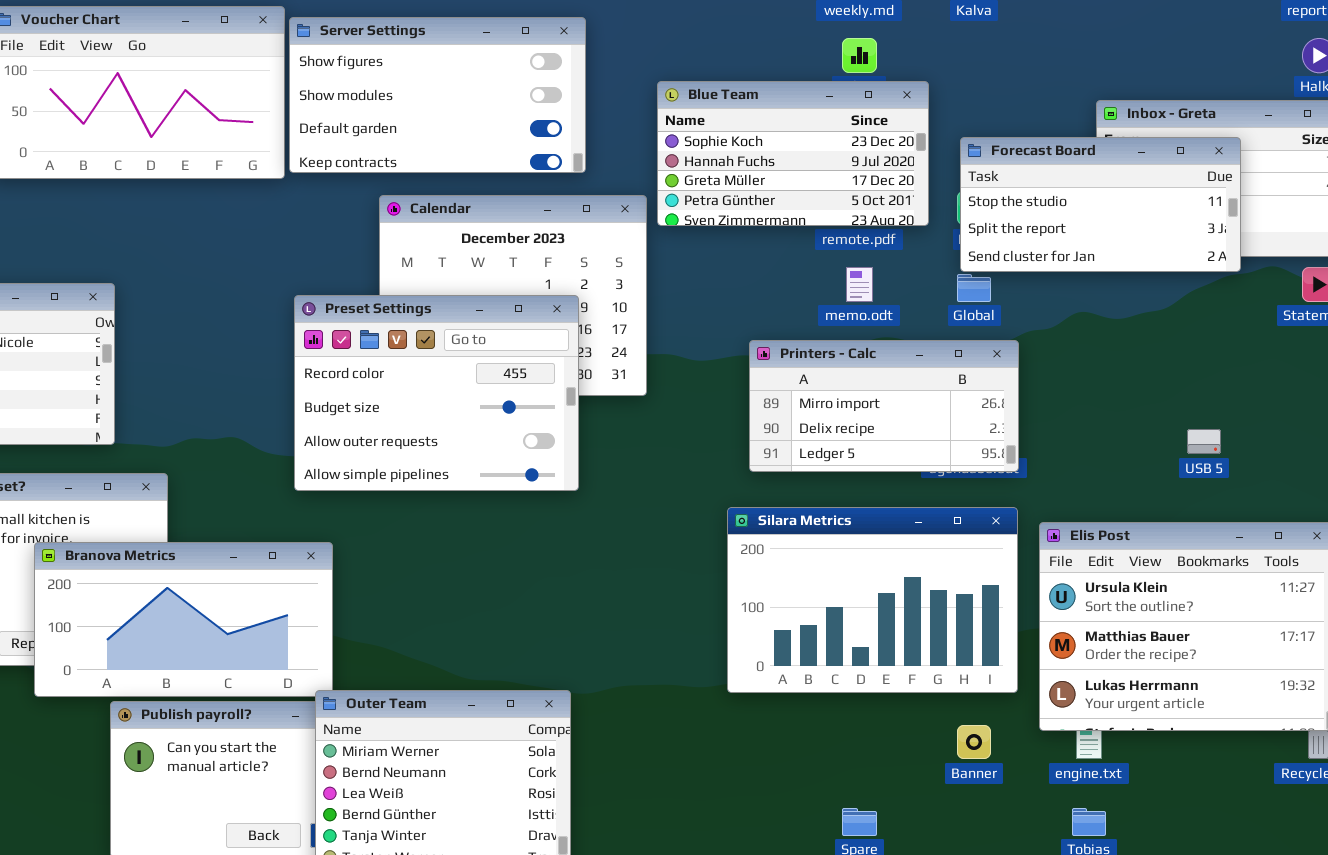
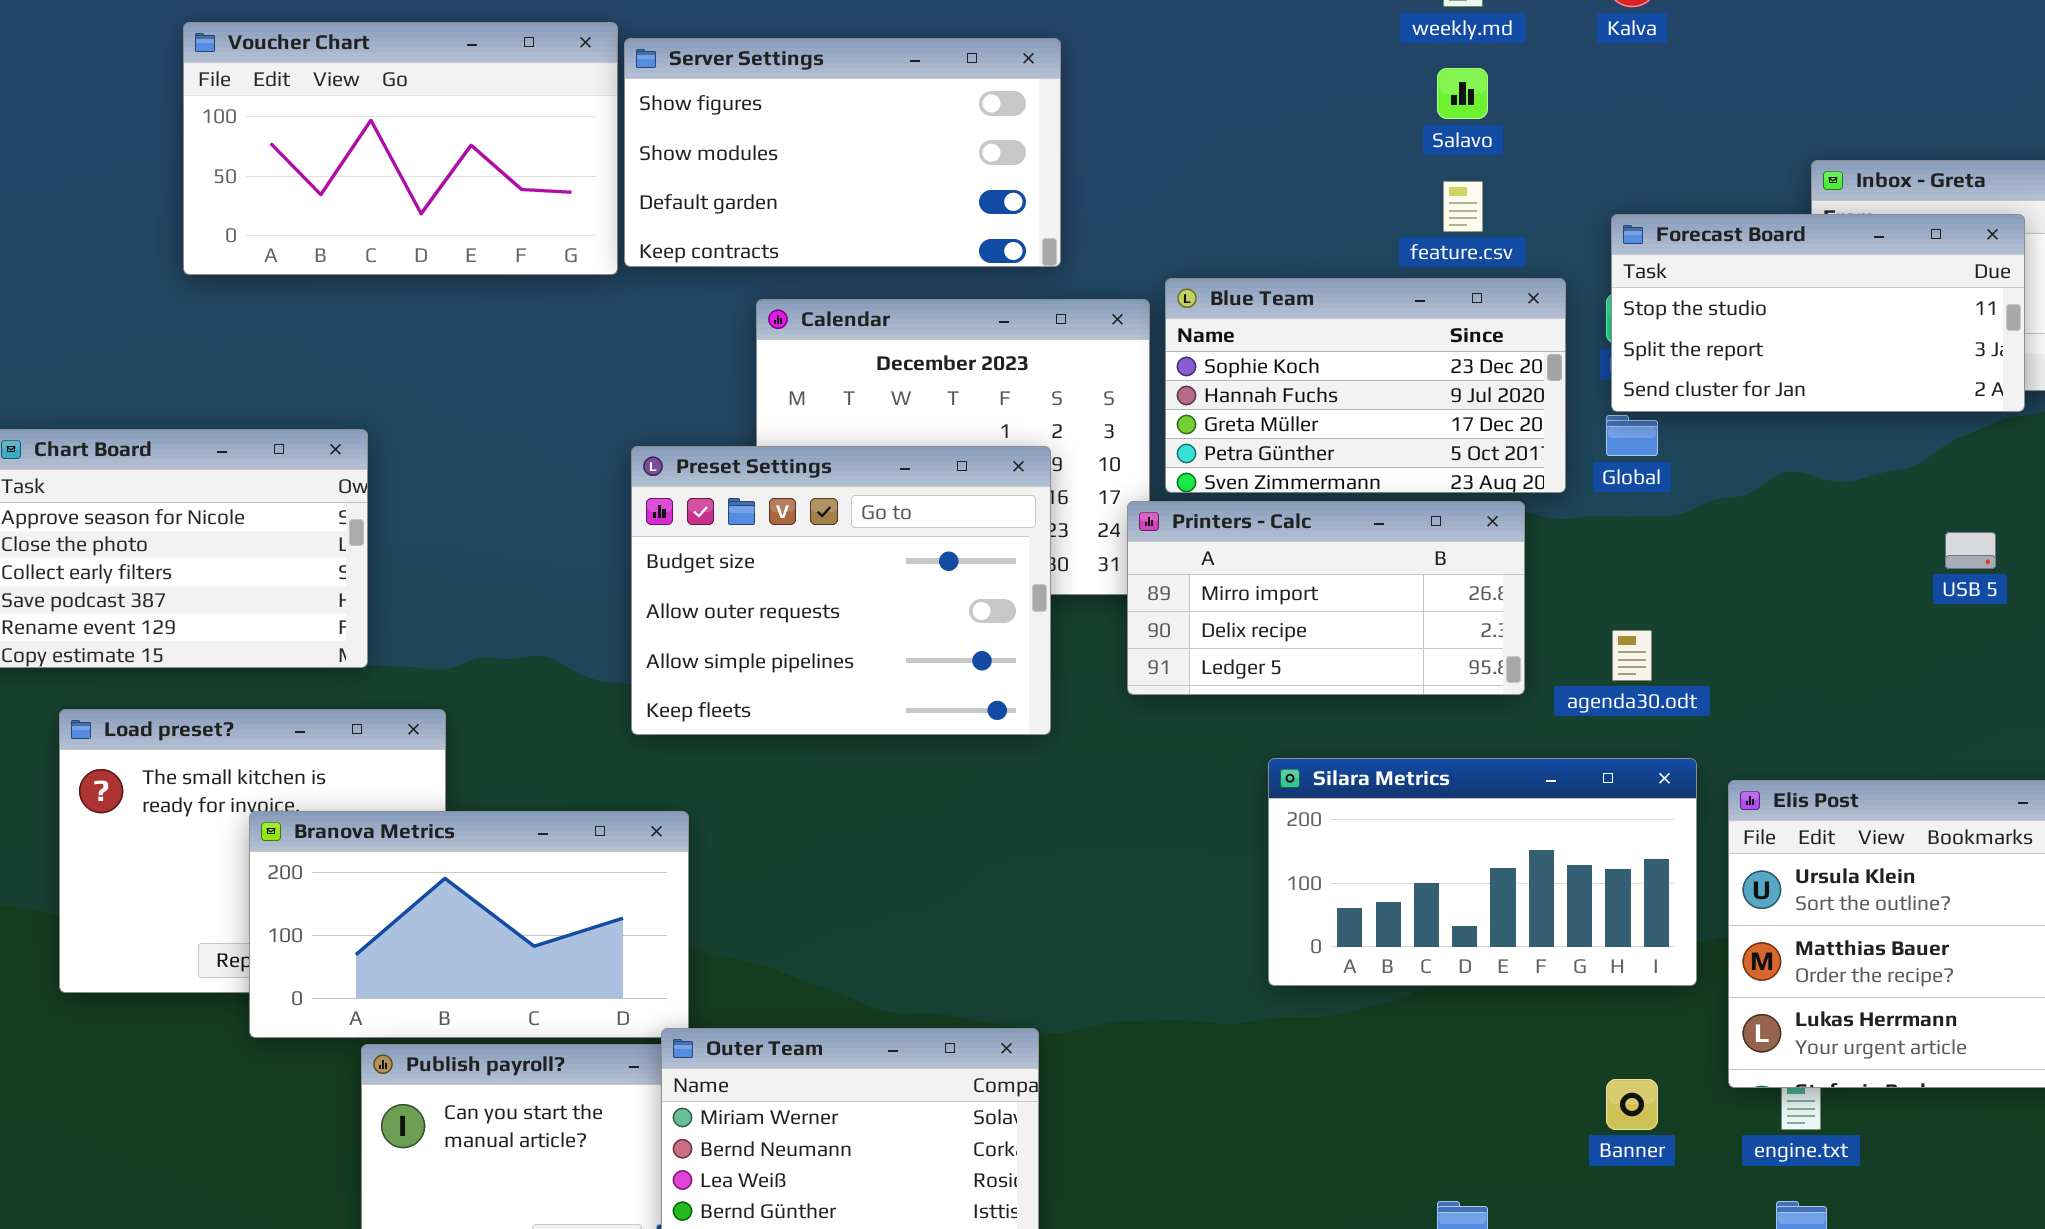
Blue Team: [657,81,929,226] -> [1165,278,1566,493], moved
Preset Settings: [294,295,579,491] -> [631,446,1051,735], scrolled down 1 row
Printers - Calc: [749,340,1019,472] -> [1127,501,1525,695], moved
USB 5: [1187,429,1221,454] -> [1945,532,1996,569], moved
Silara Metrics: [727,507,1018,693] -> [1268,758,1697,986], resized

